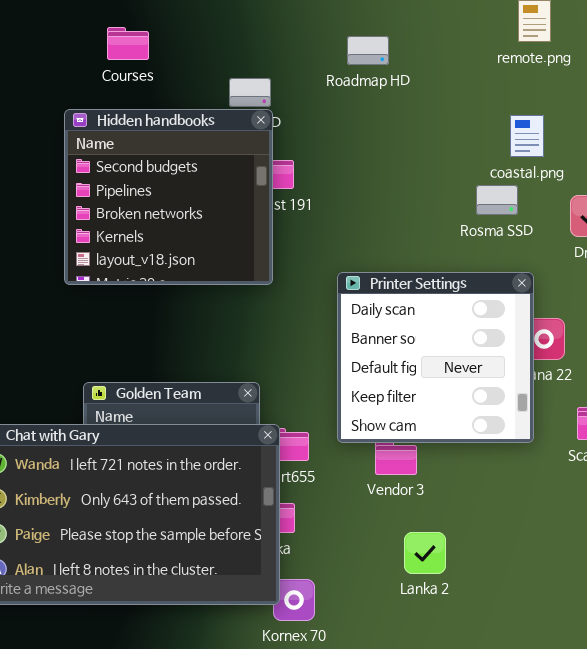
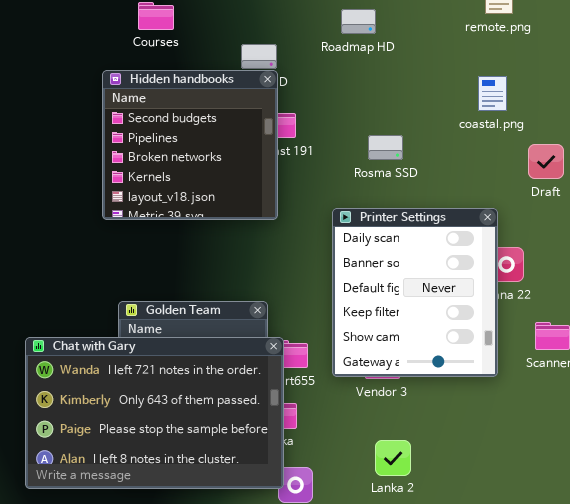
Rosma SSD: [476,185,518,215] -> [368,135,403,160], moved
Printer Settings: [337,272,534,443] -> [332,208,498,377], resized
Lanka 2: [404,532,446,574] -> [375,440,411,476], moved

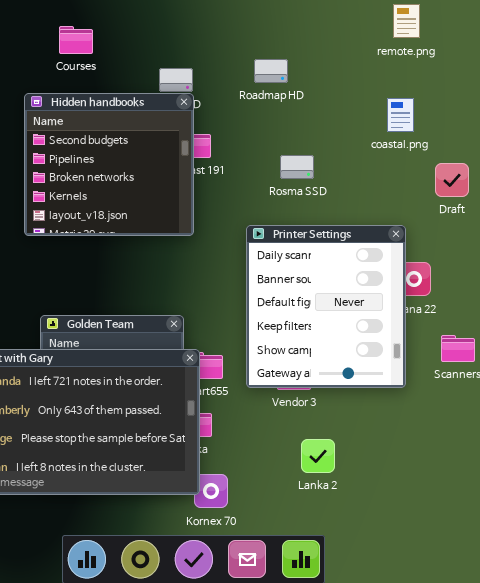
Roadmap HD: [341,9,376,34] -> [254,59,288,83], moved
Lanka 2: [375,440,411,476] -> [301,439,335,473], moved

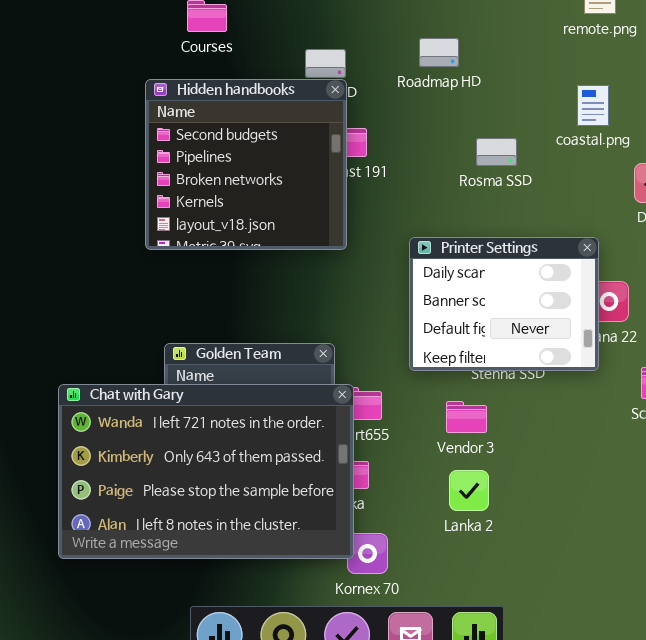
Rosma SSD: [280,155,314,179] -> [476,138,517,166], moved
Printer Settings: [246,225,406,388] -> [409,237,599,371], resized
Lanka 2: [301,439,335,473] -> [449,470,489,511], moved

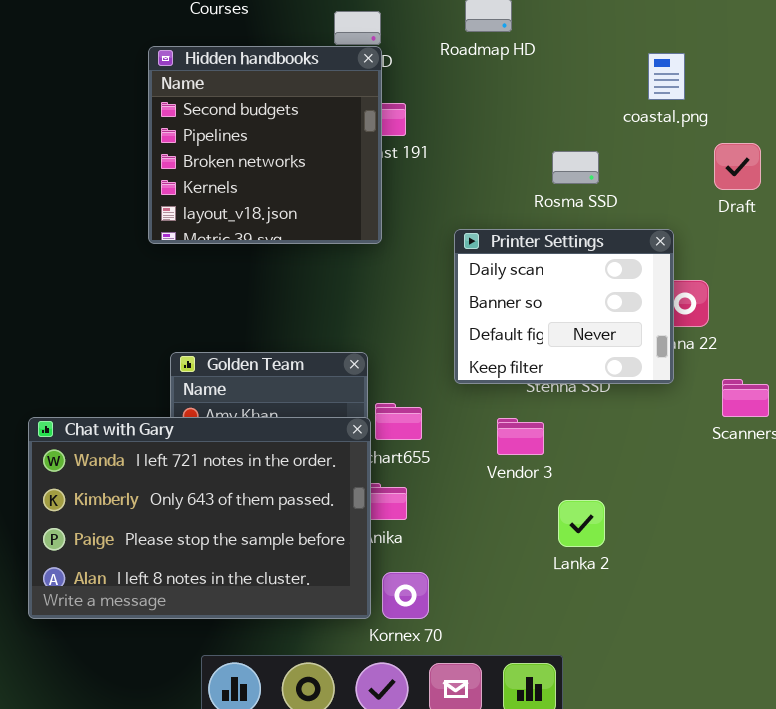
Rosma SSD: [476,138,517,166] -> [552,151,599,184], moved
Chat with Gary: [58,384,354,559] -> [28,417,371,619], moved
Lanka 2: [449,470,489,511] -> [558,500,605,547], moved

